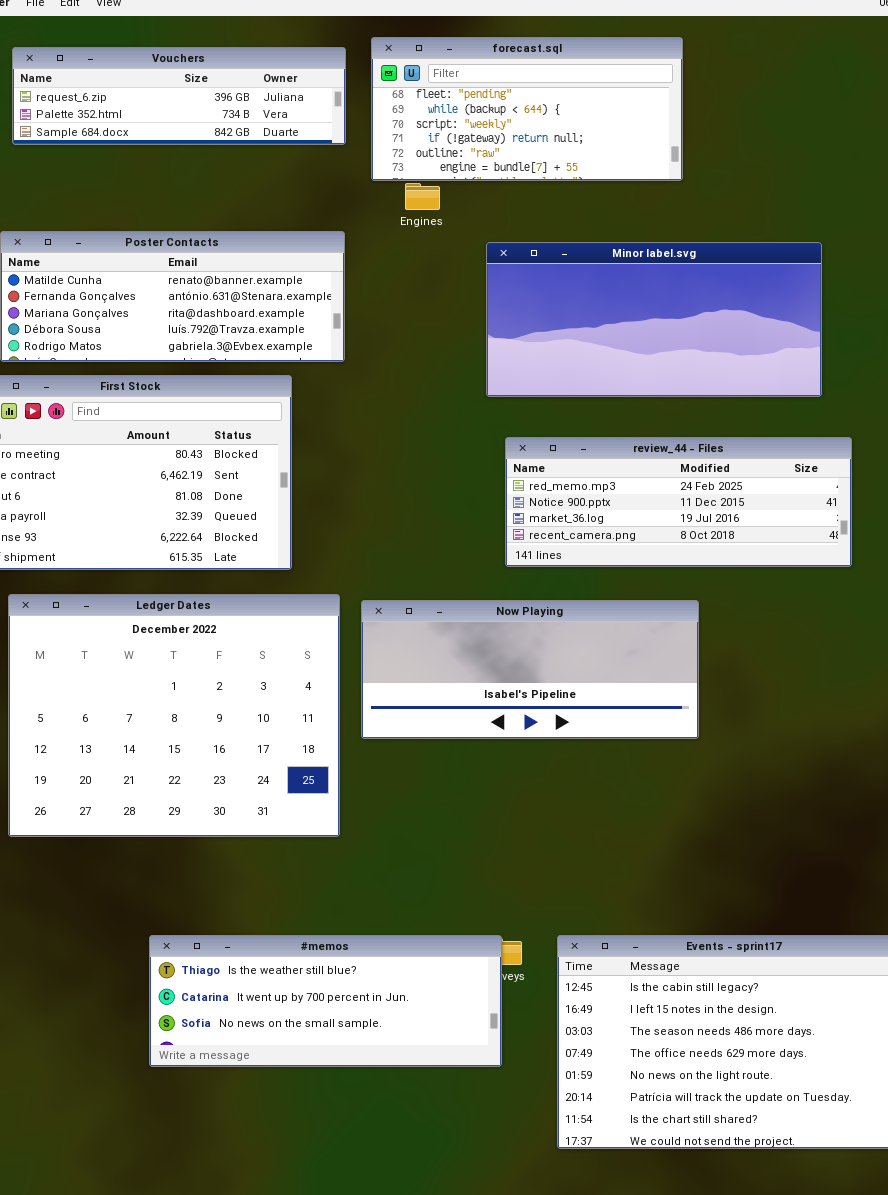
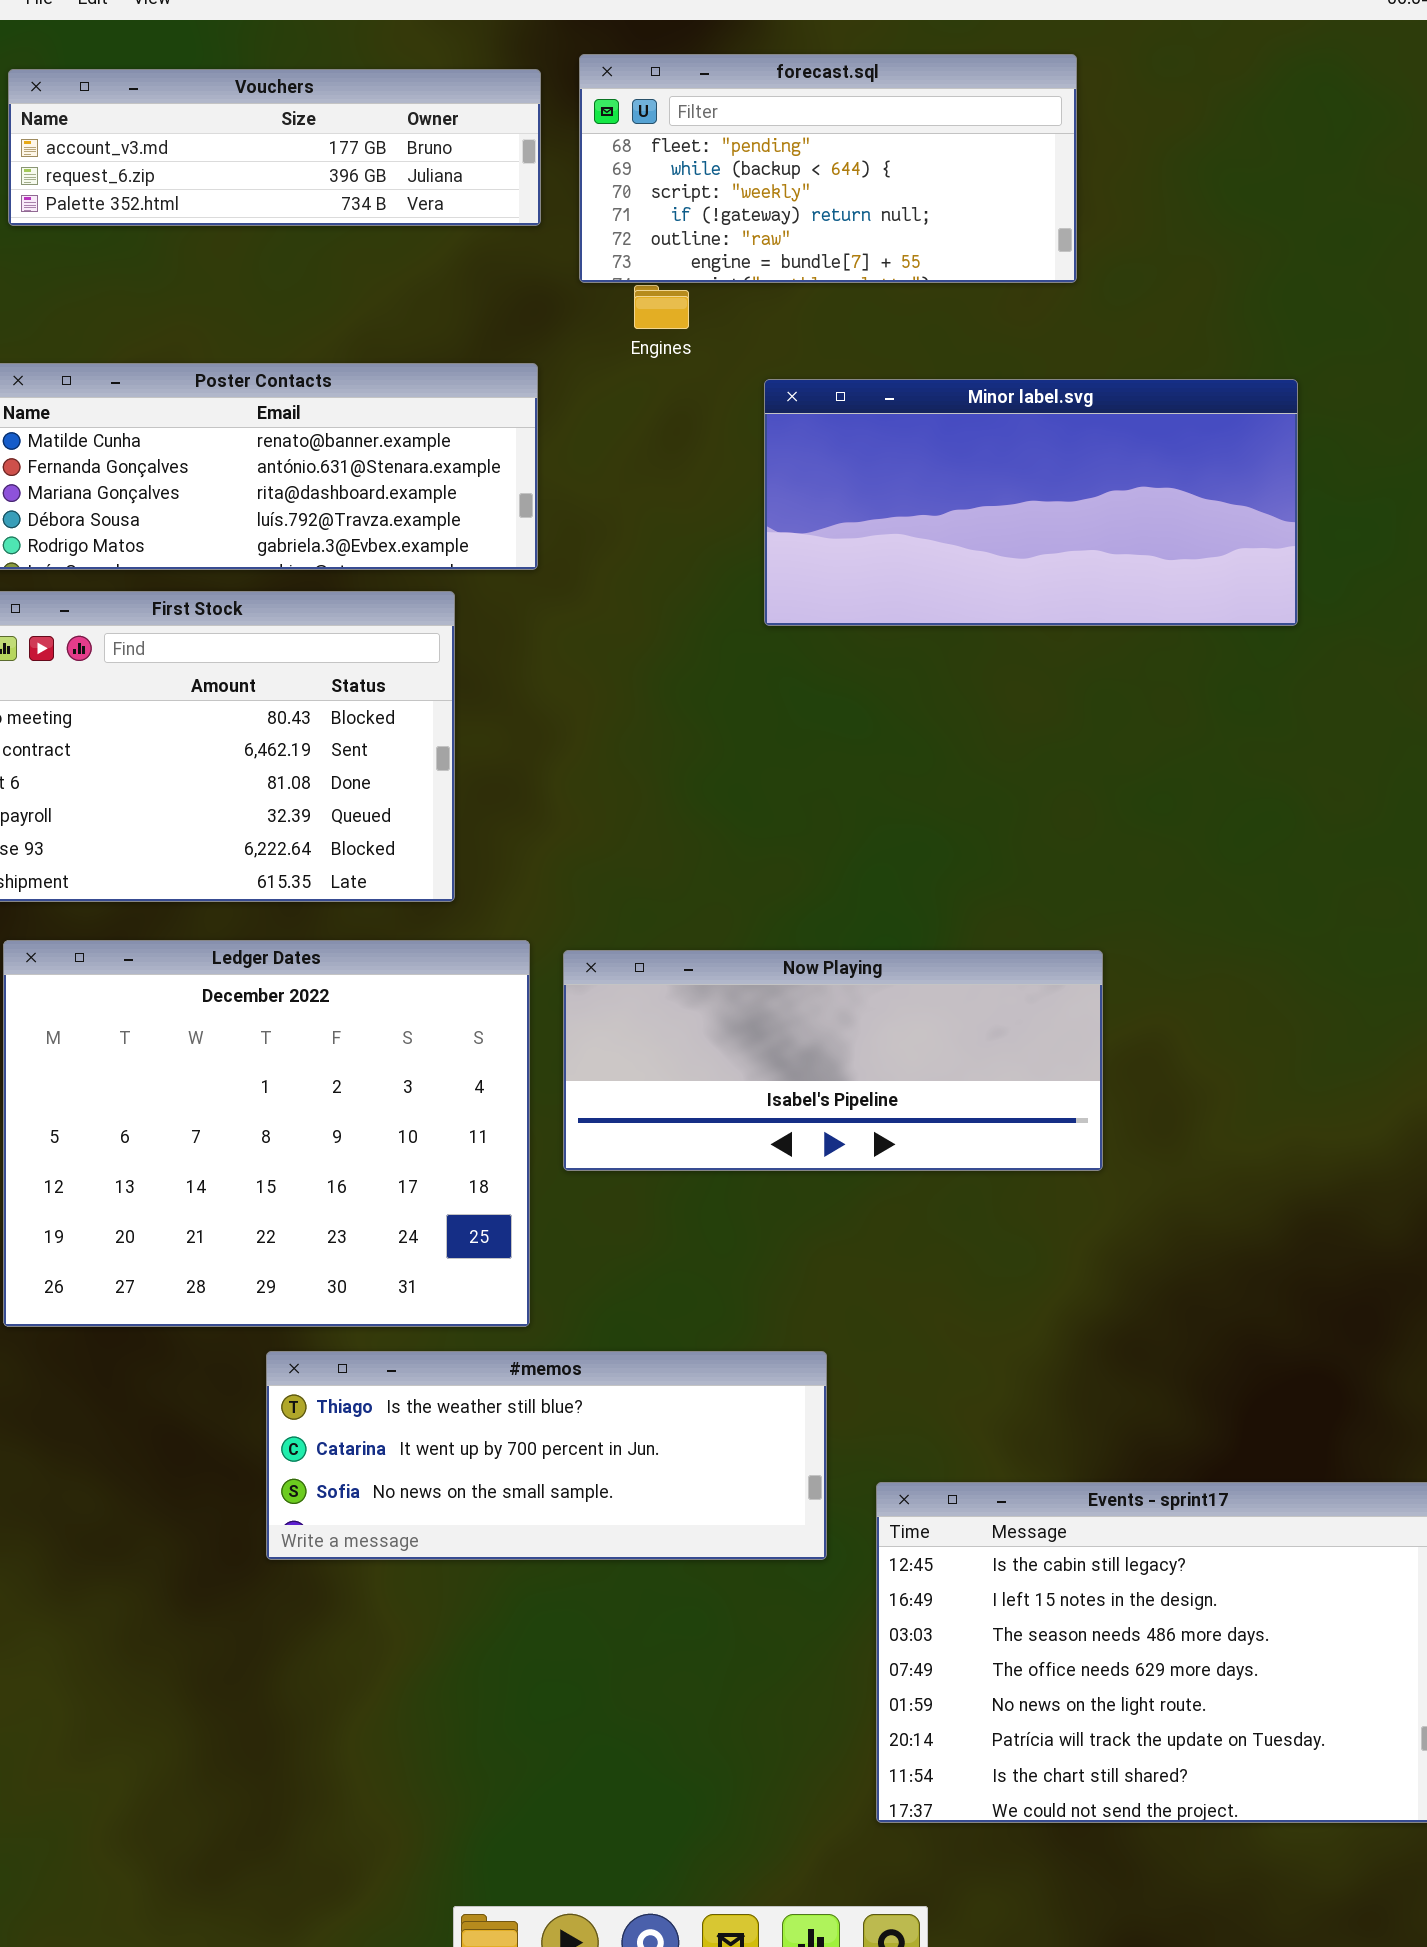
Vouchers: [12,47,346,145] -> [8,69,541,226], scrolled up 1 row
review_44 - Files: [505,437,852,567] -> none, closed
#memos: [149,935,502,1067] -> [266,1351,827,1560], moved

